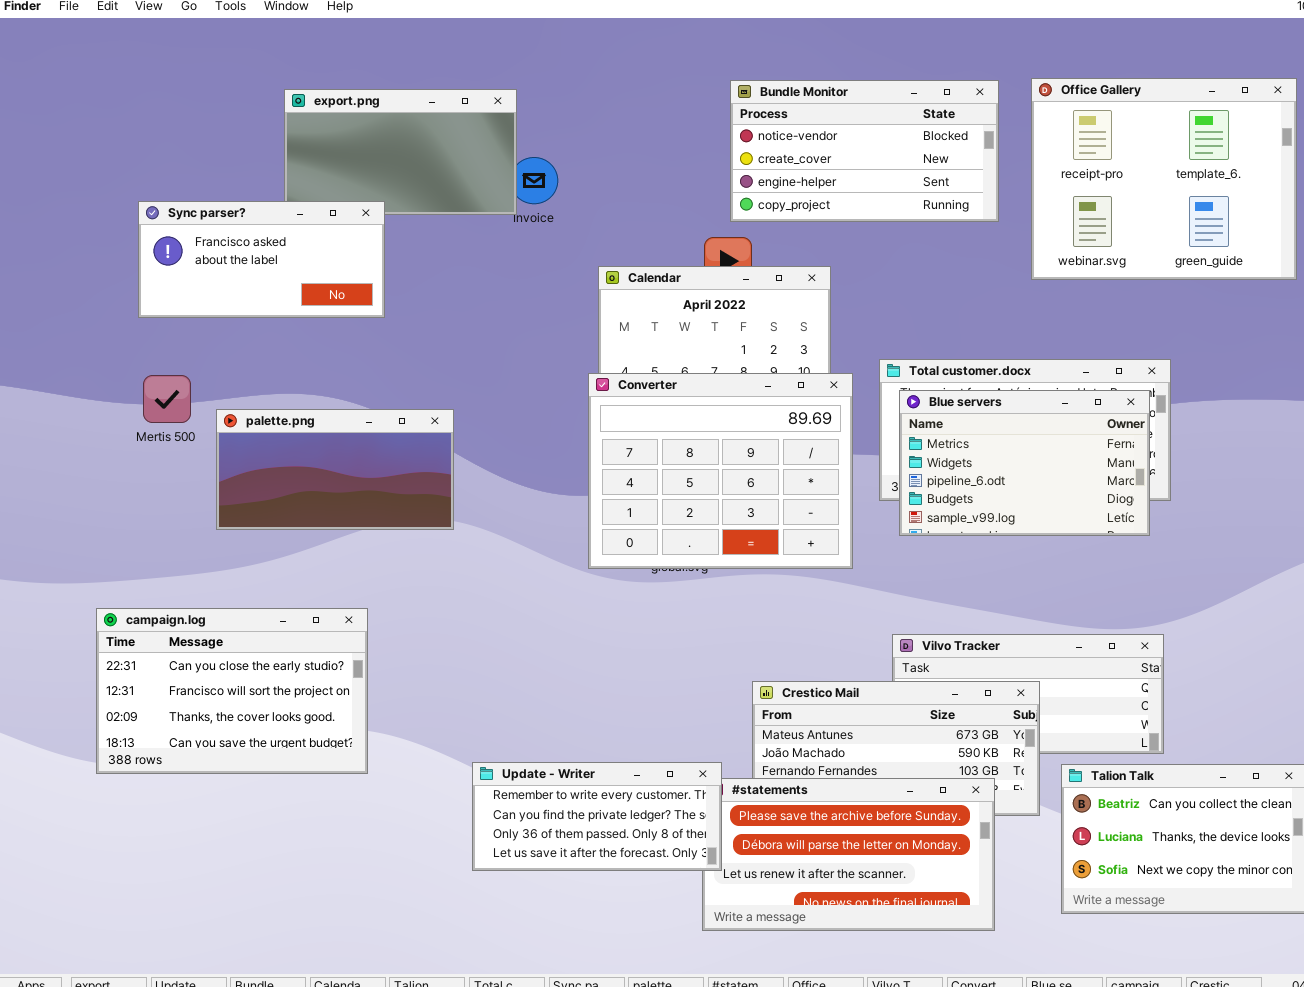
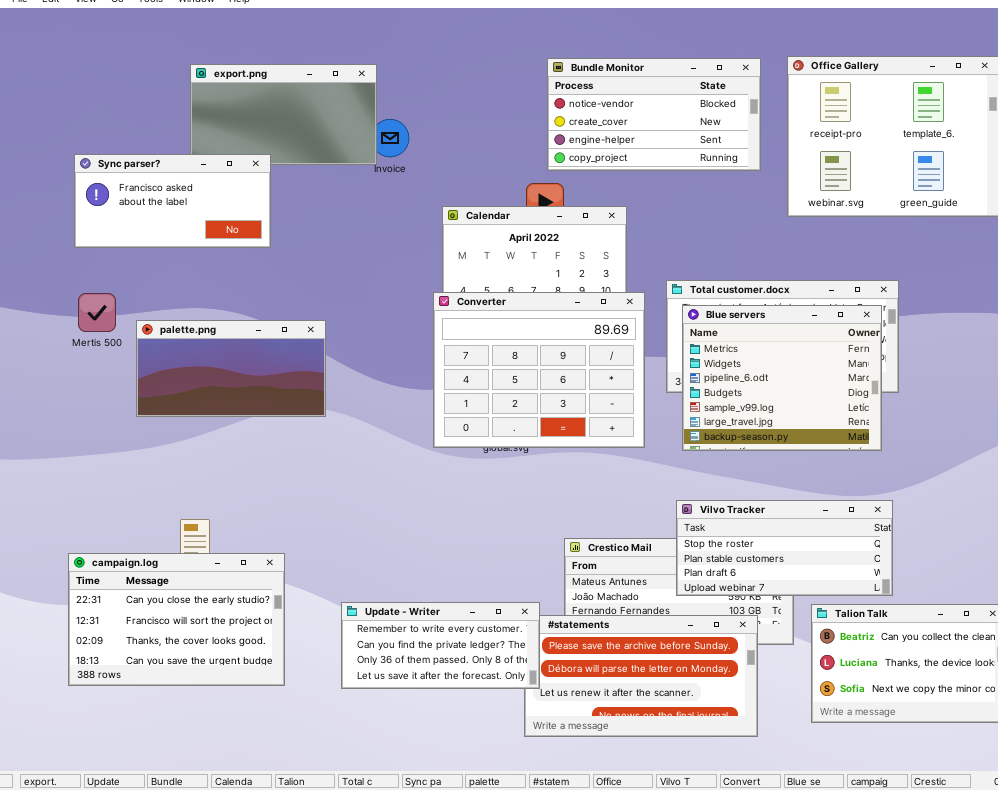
Blue servers: [899,390,1150,536] -> [682,305,882,451], resized
campaign.log: [96,608,368,774] -> [68,553,285,686], moved
Vilvo Tracker: [892,634,1164,754] -> [676,500,893,596], raised

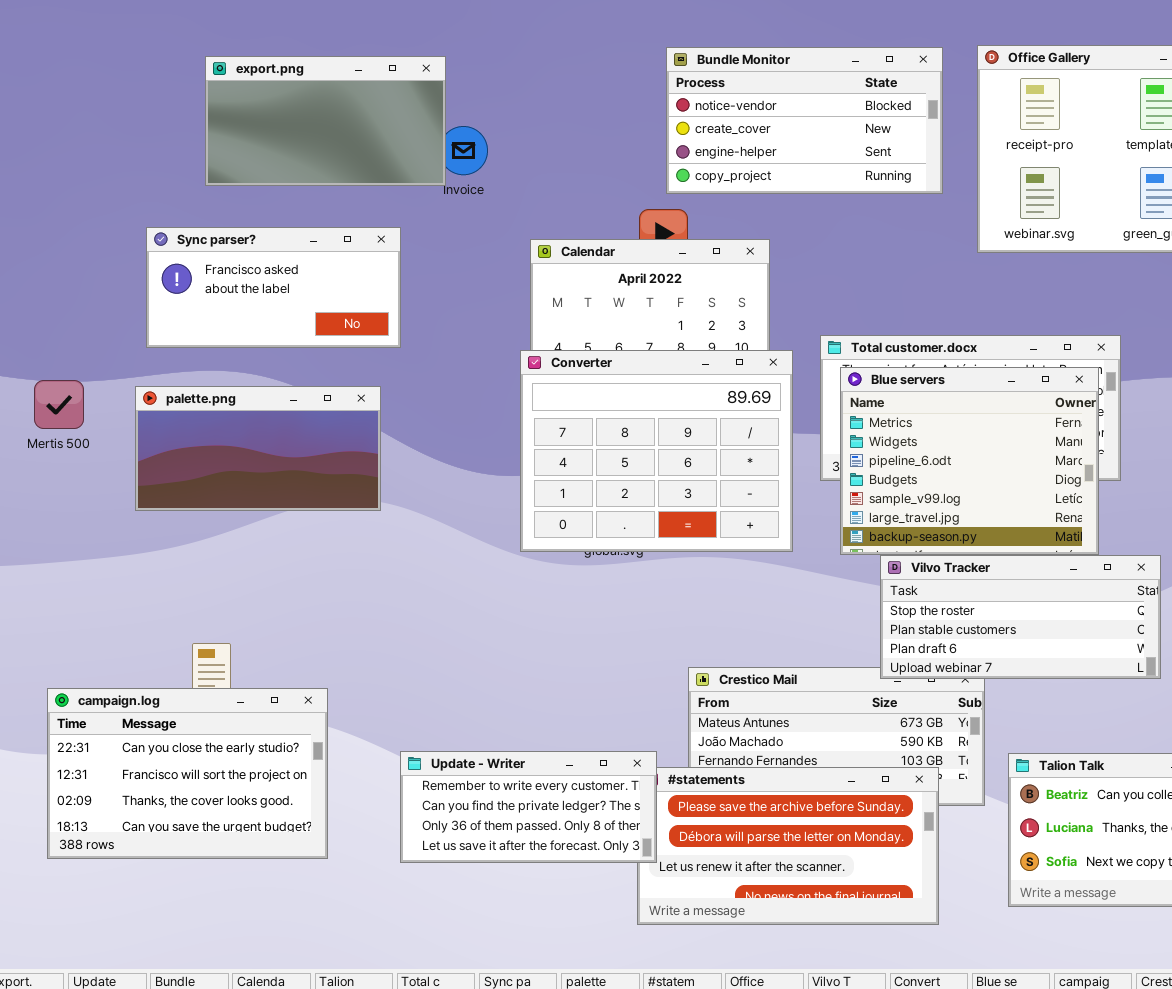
Sync parser?: [74,154,271,248] -> [146,227,401,348], moved
Mertis 500: [78,293,116,332] -> [34,380,84,429], moved
Vilvo Tracker: [676,500,893,596] -> [880,555,1161,679], moved

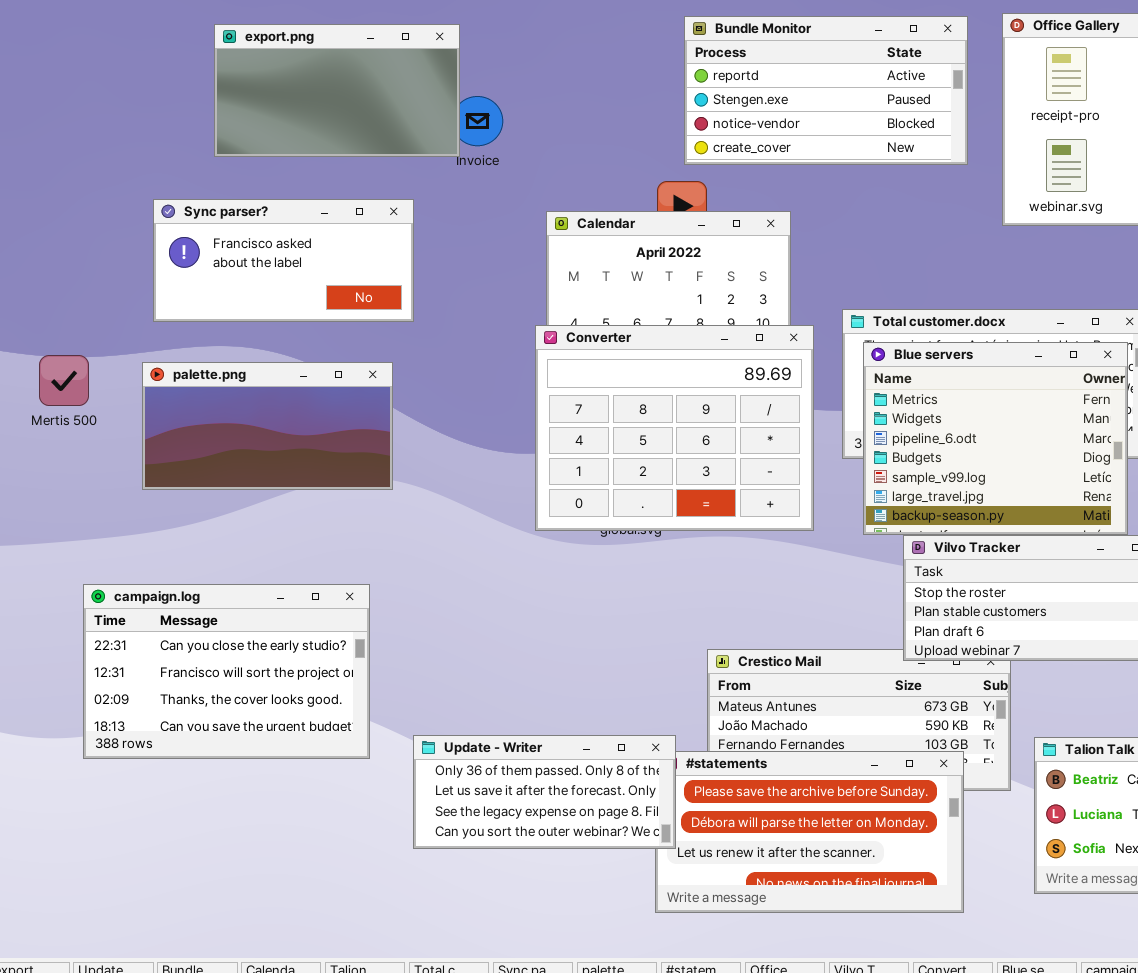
Bundle Monitor: [666,47,943,194] -> [684,16,968,165], scrolled up 2 rows
campaign.log: [47,688,328,859] -> [83,584,370,759], moved
Update - Writer: [400,751,657,863] -> [413,735,676,849], scrolled down 2 rows

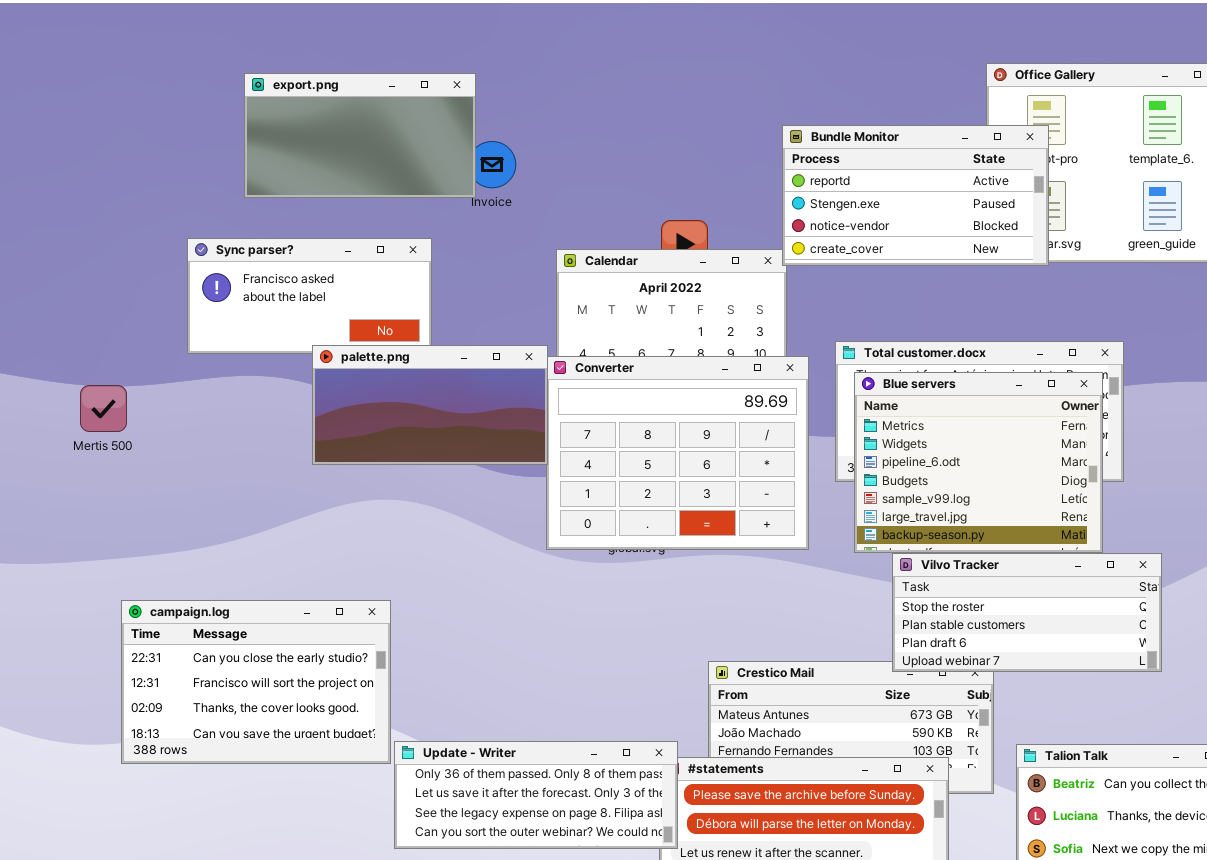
Bundle Monitor: [684,16,968,165] -> [782,125,1049,266], moved
palette.png: [142,362,393,490] -> [312,345,548,465], moved
Update - Writer: [413,735,676,849] -> [394,741,678,849], resized

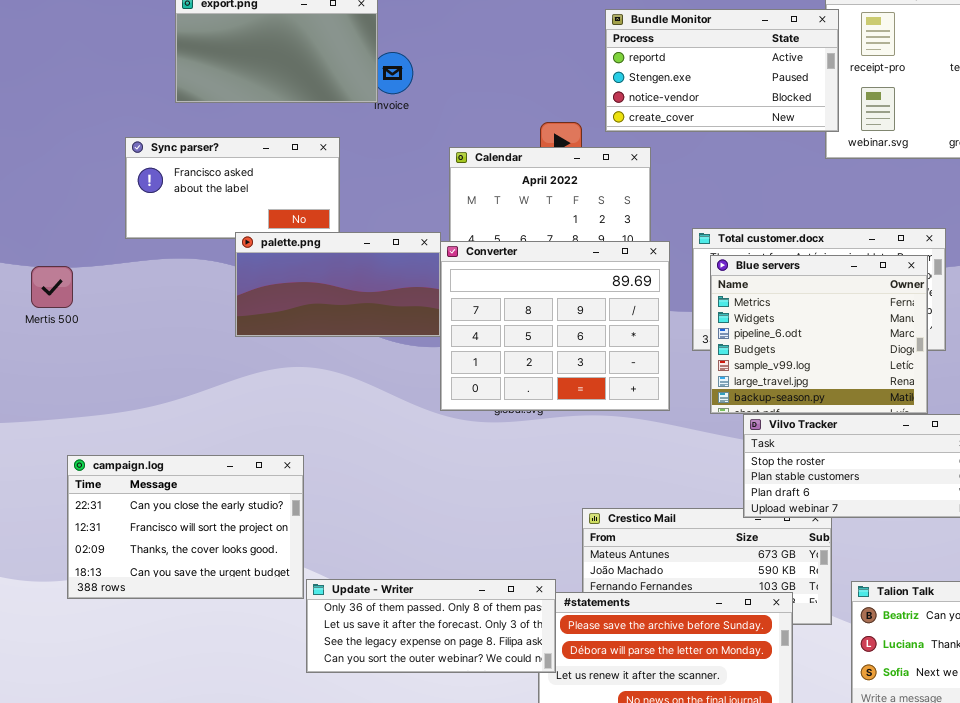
Bundle Monitor: [782,125,1049,266] -> [605,9,839,132], moved

